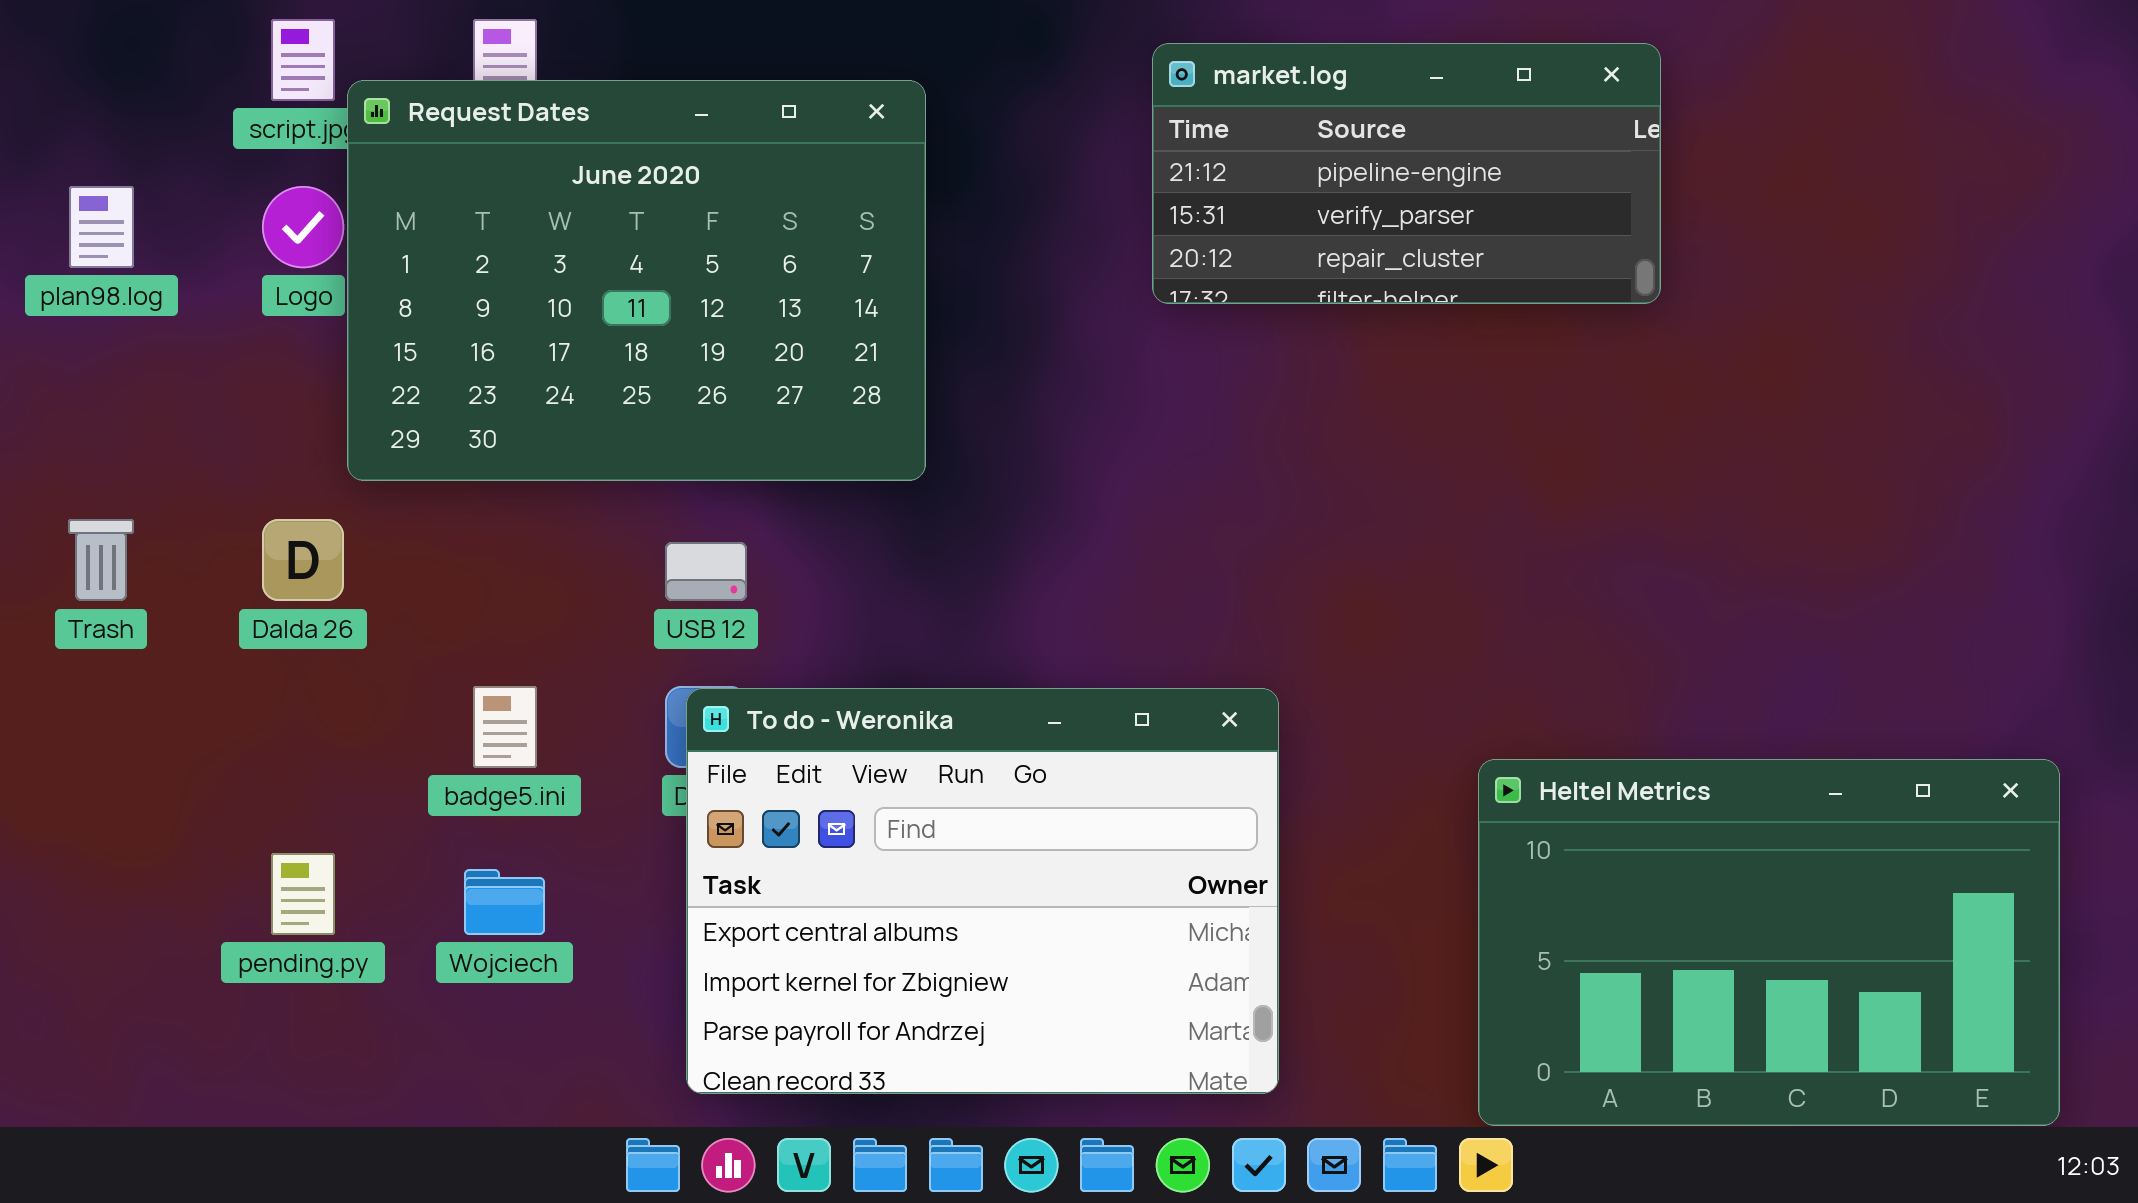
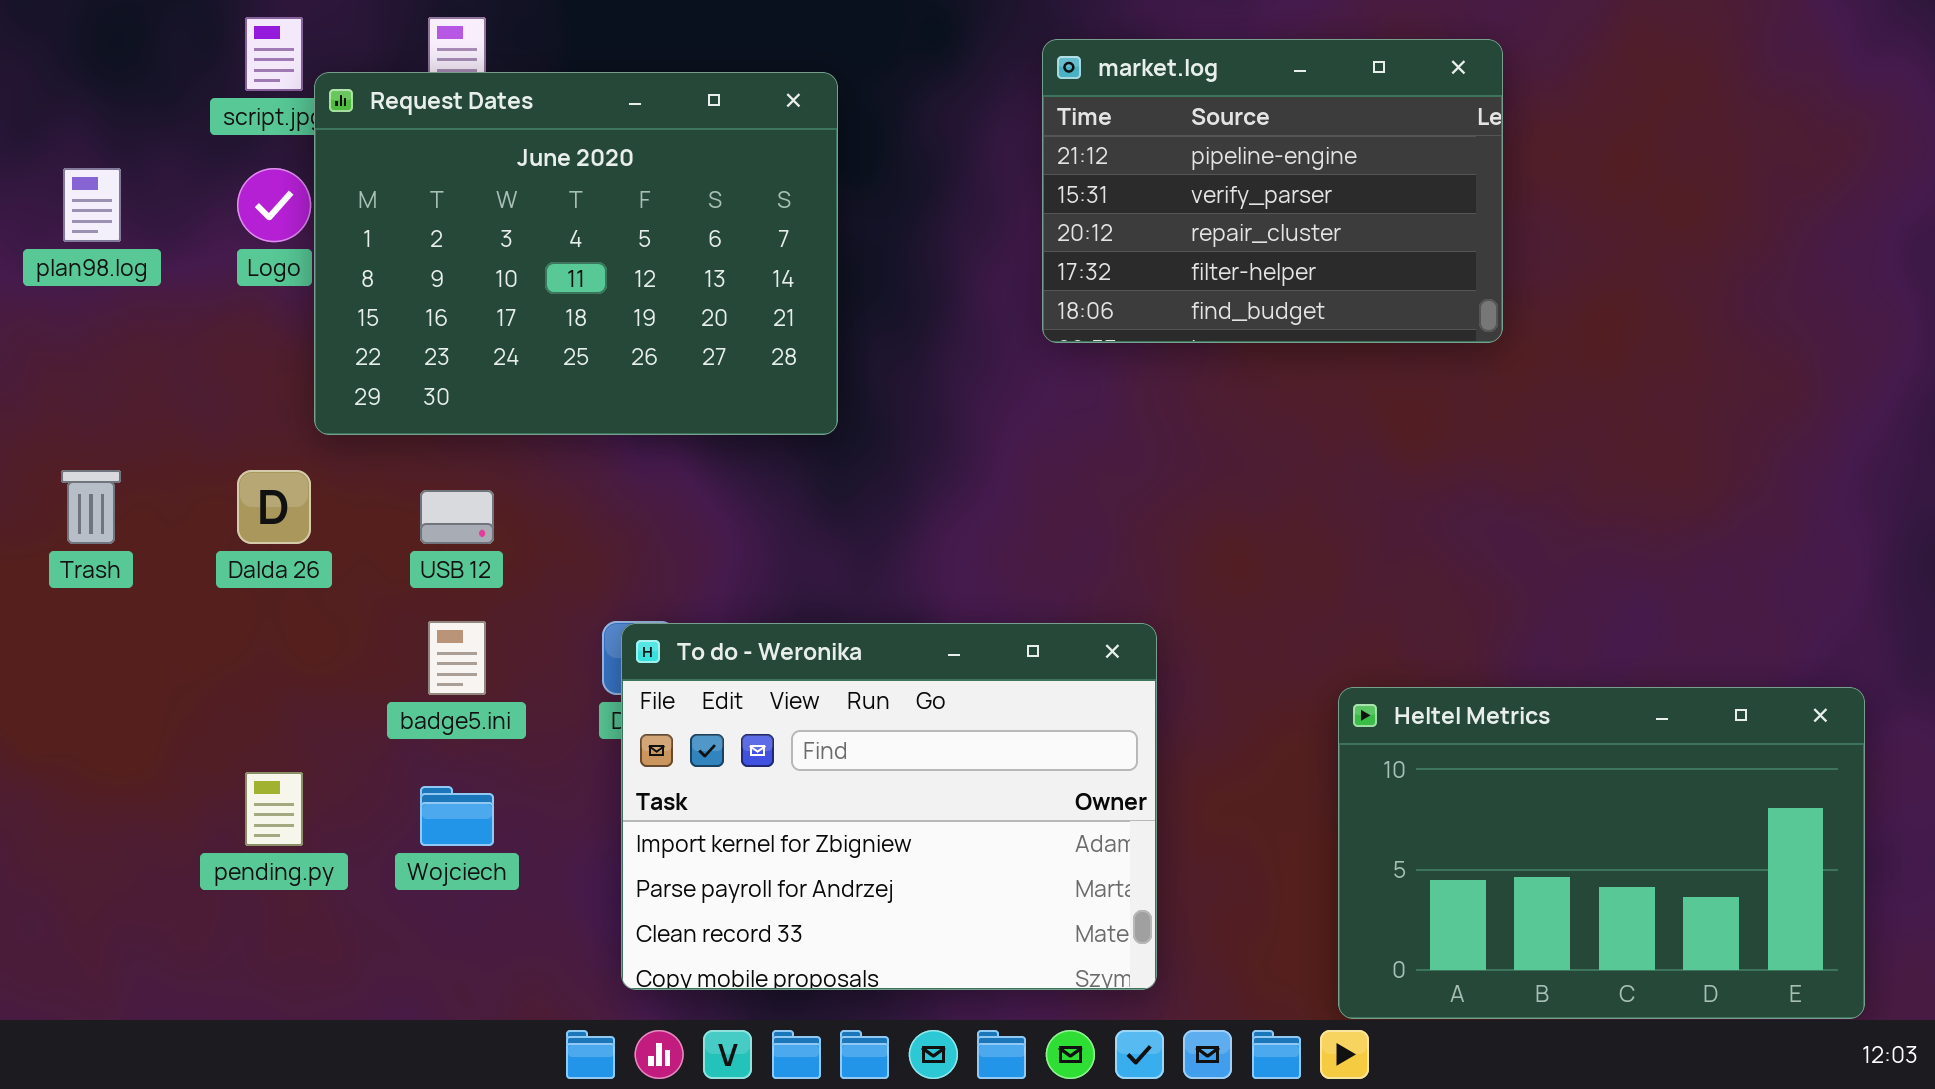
market.log: [1152,43,1661,304] -> [1042,39,1503,343], resized
USB 12: [665,542,747,601] -> [420,490,494,544], moved
To do - Weronika: [686,688,1279,1094] -> [621,623,1157,990], scrolled down 1 row

